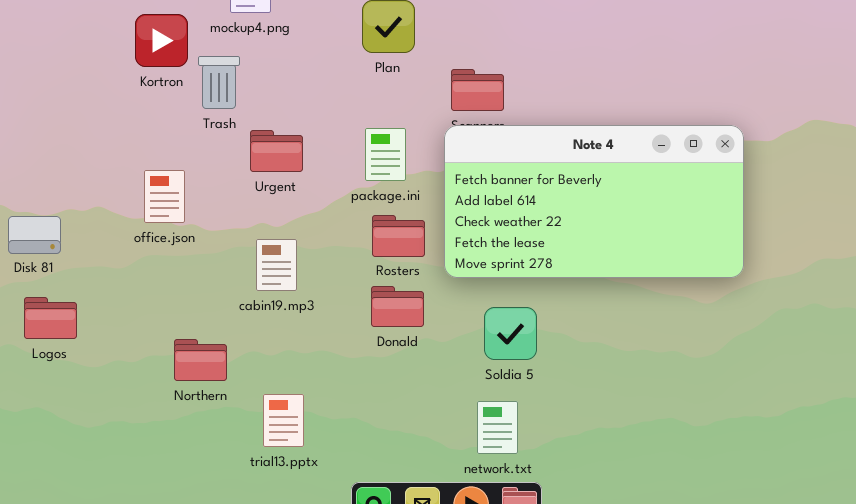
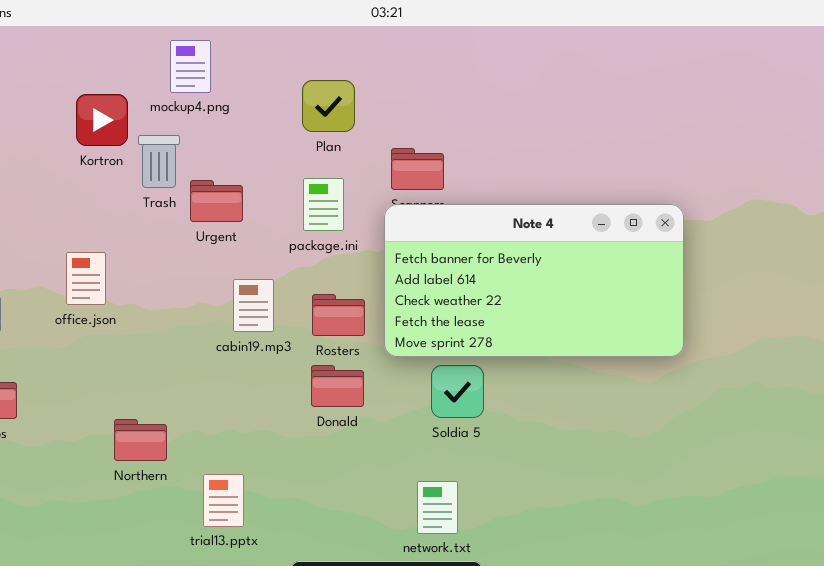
package.ini: [365,128,406,181] -> [303,178,344,231], moved
Urgent: [250,130,303,172] -> [190,180,243,222], moved
office.json: [144,170,185,223] -> [66,252,106,305], moved
cabin19.mp3: [256,239,297,291] -> [233,279,274,332], moved
Soldia 5: [484,307,537,360] -> [431,365,484,418], moved

